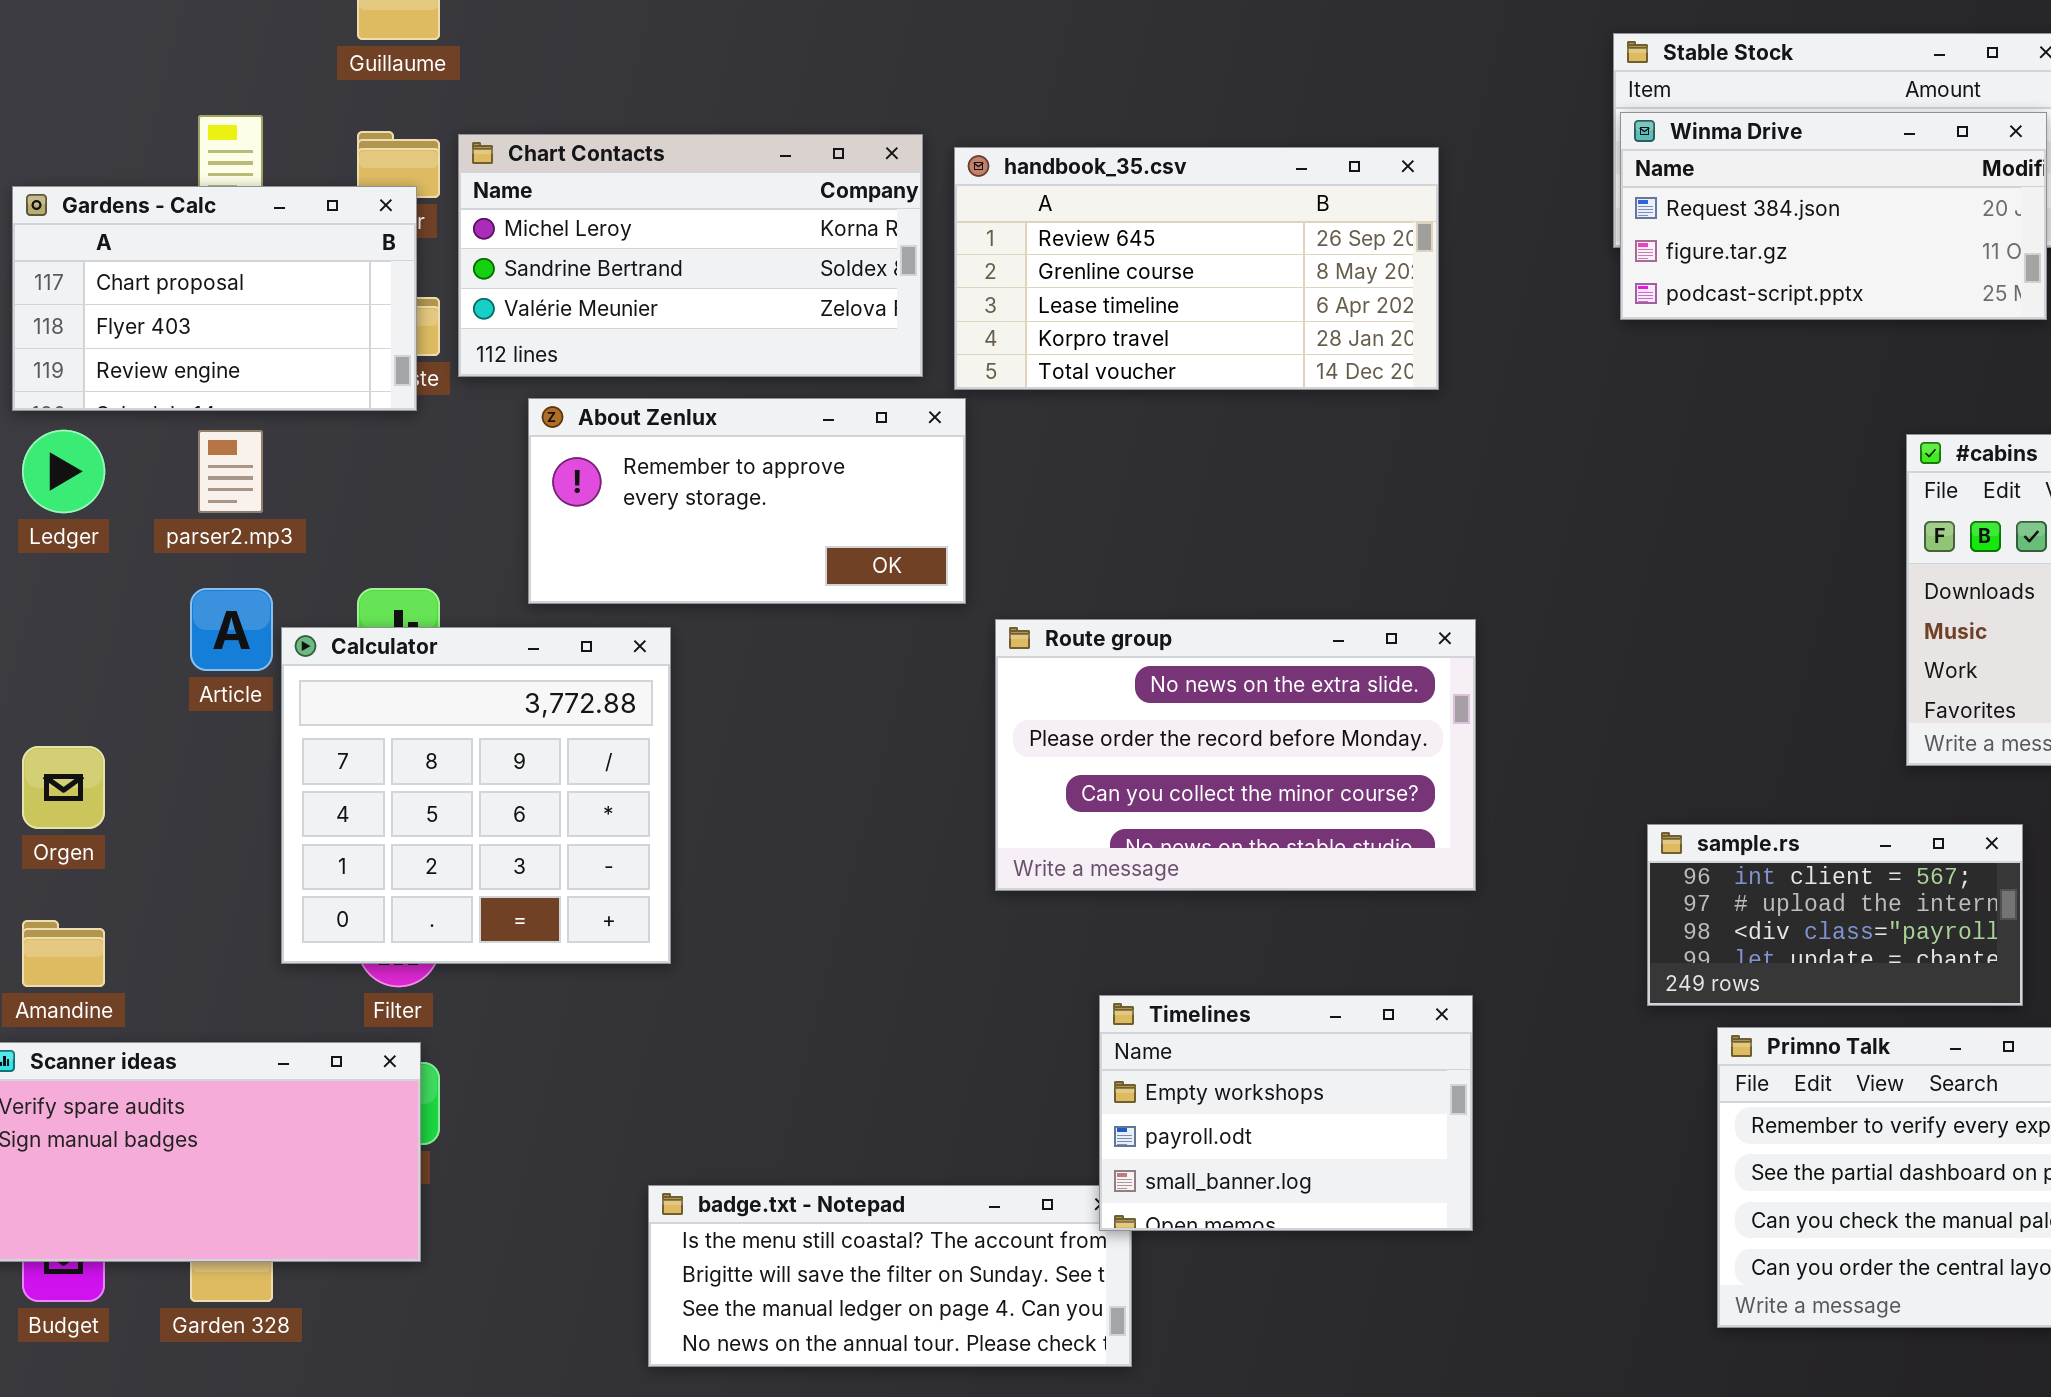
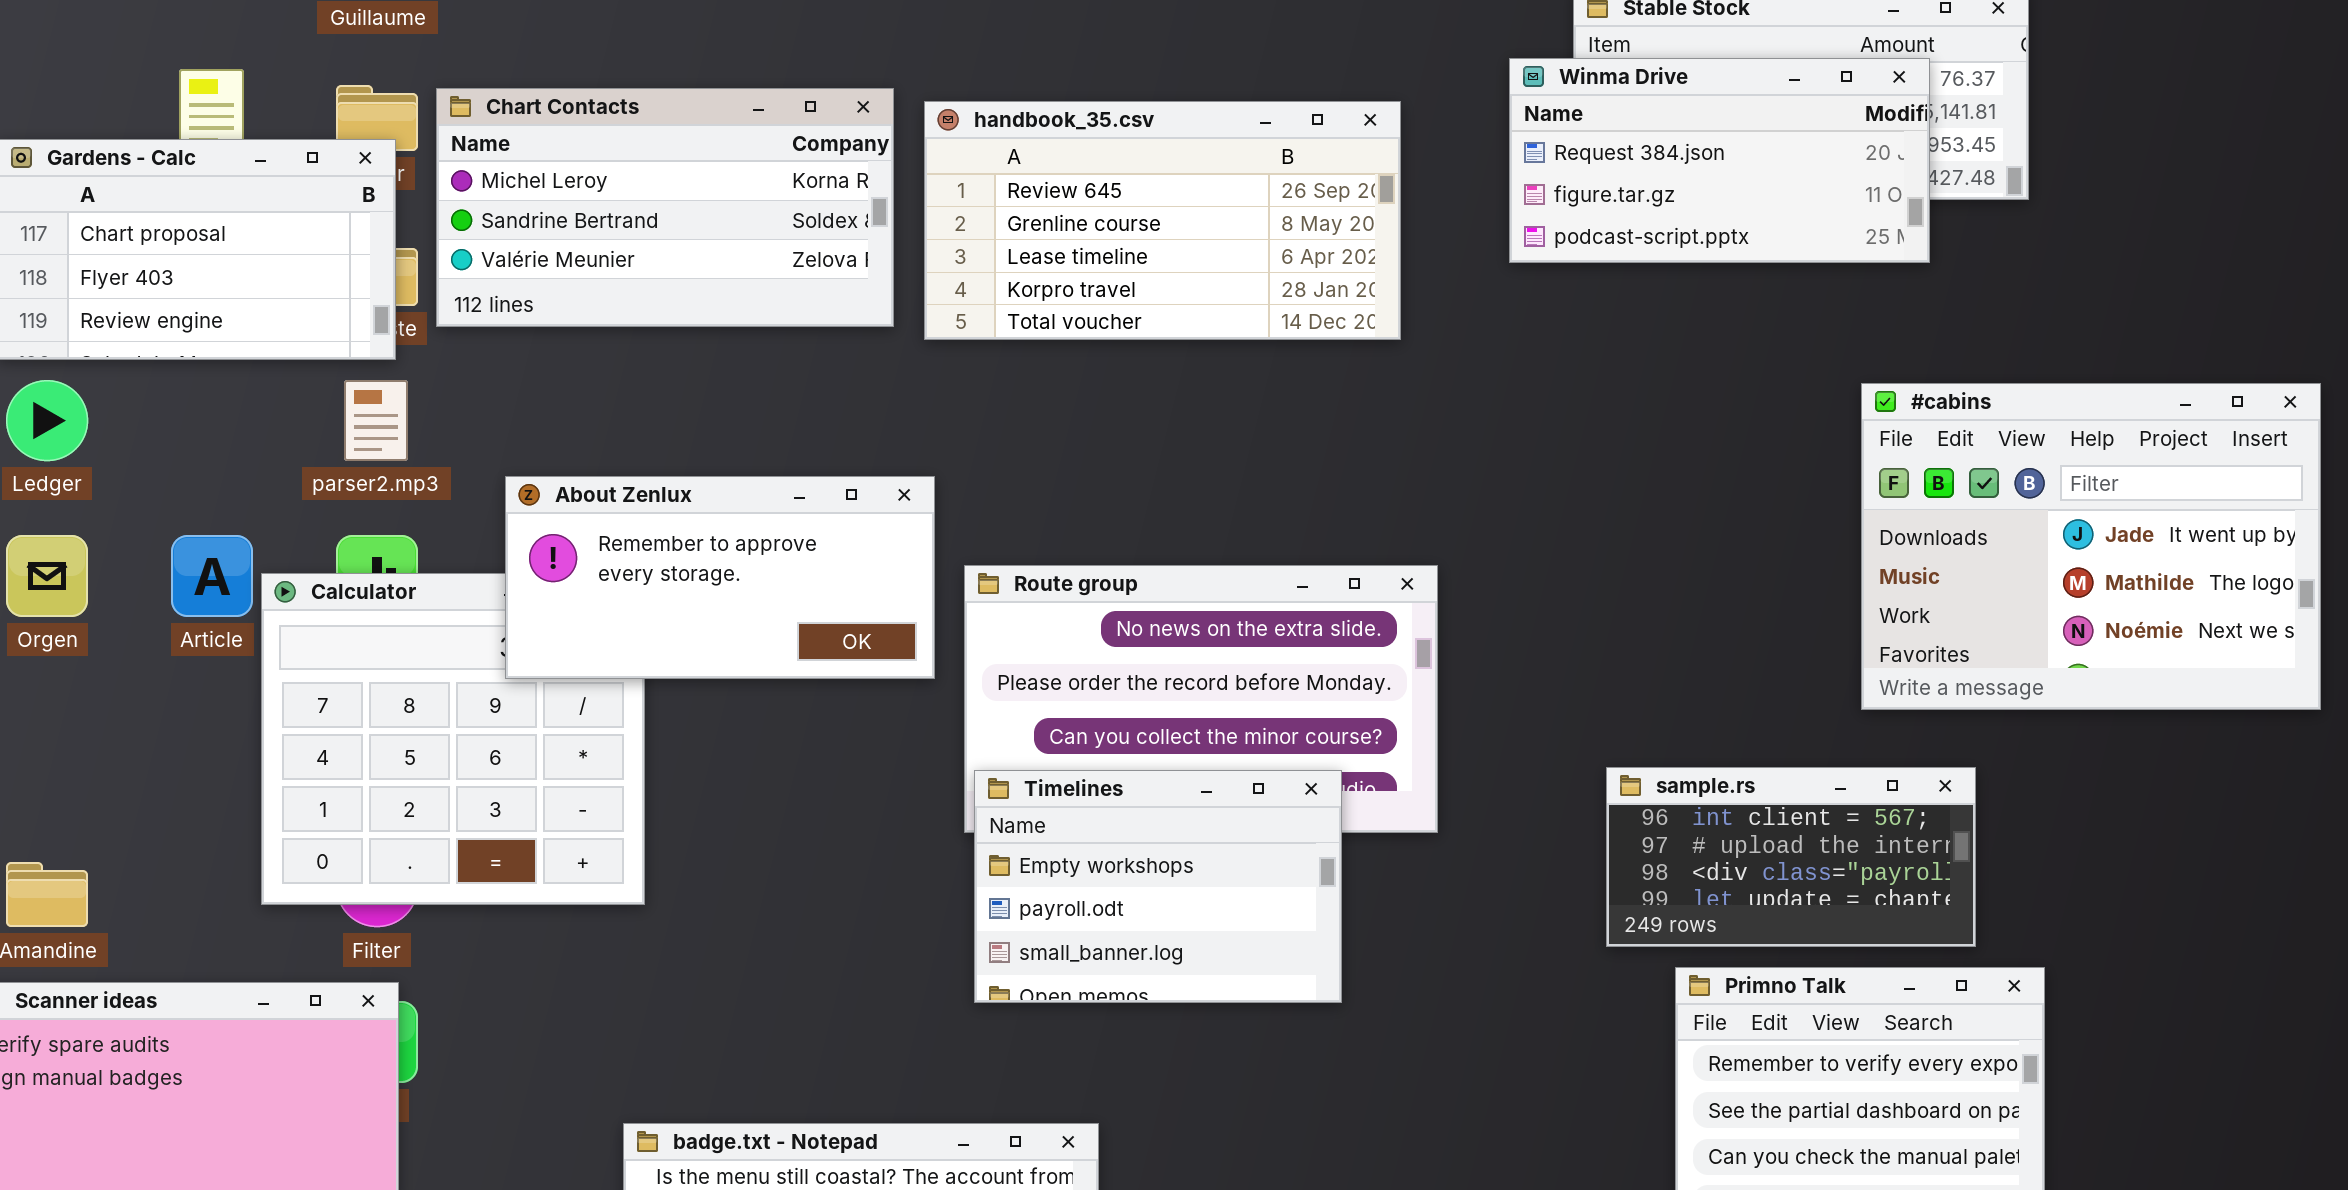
Winma Drive: [1620,112,2047,320] -> [1509,58,1930,263], moved
About Zenlux: [528,398,966,604] -> [505,476,935,679], moved
parser2.mp3: [198,430,263,513] -> [344,380,408,461], moved
Orgen: [22,746,105,829] -> [6,535,88,617], moved
Timelines: [1099,995,1473,1231] -> [974,770,1342,1003], moved

